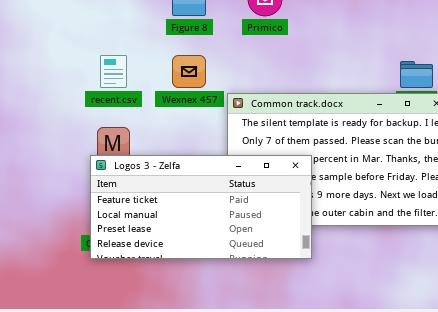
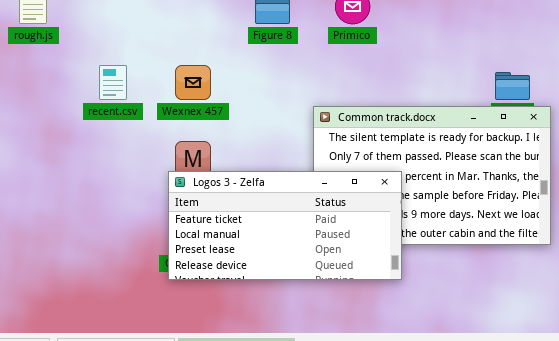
recent.csv: [100,55,127,88] -> [99,65,127,100], moved
Wexnex 457: [172,55,206,88] -> [175,65,211,100], moved

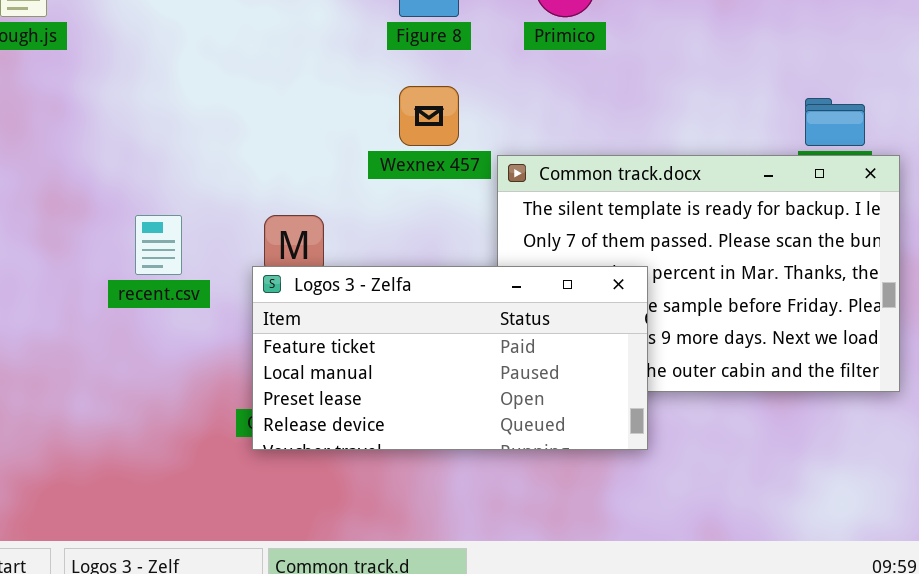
recent.csv: [99,65,127,100] -> [135,215,182,275], moved
Wexnex 457: [175,65,211,100] -> [399,86,459,146], moved

